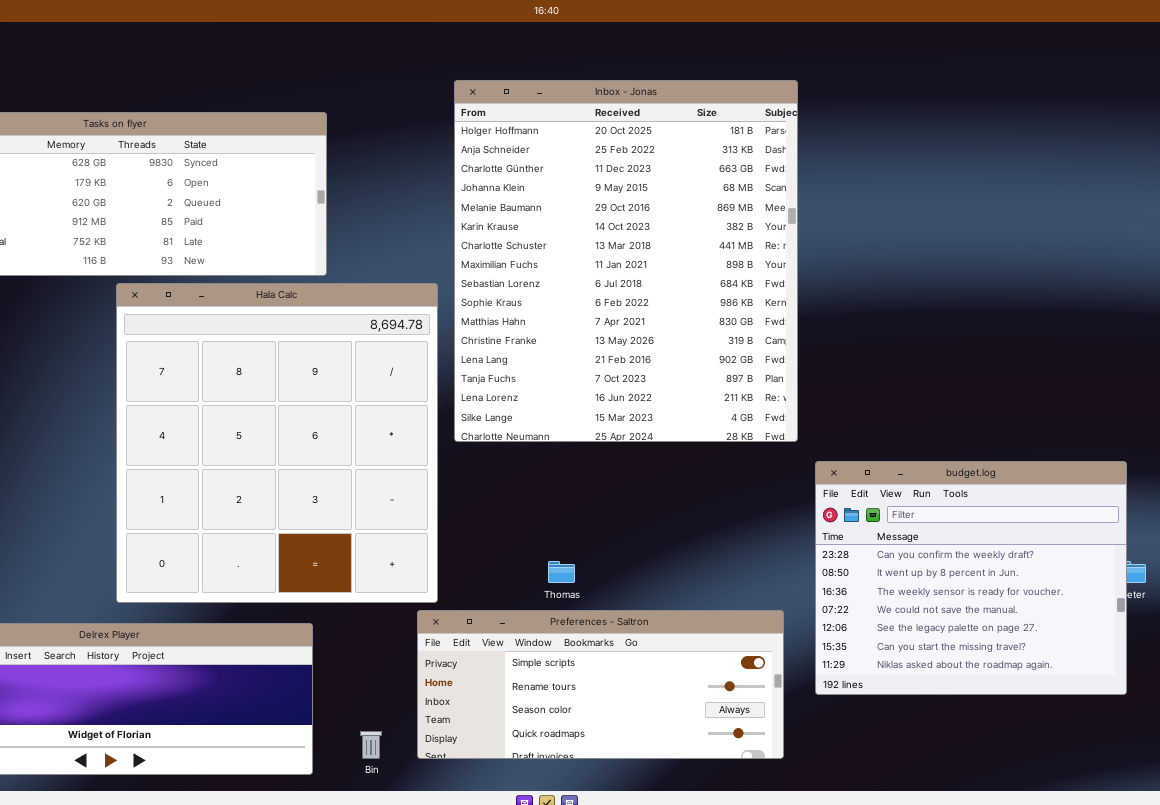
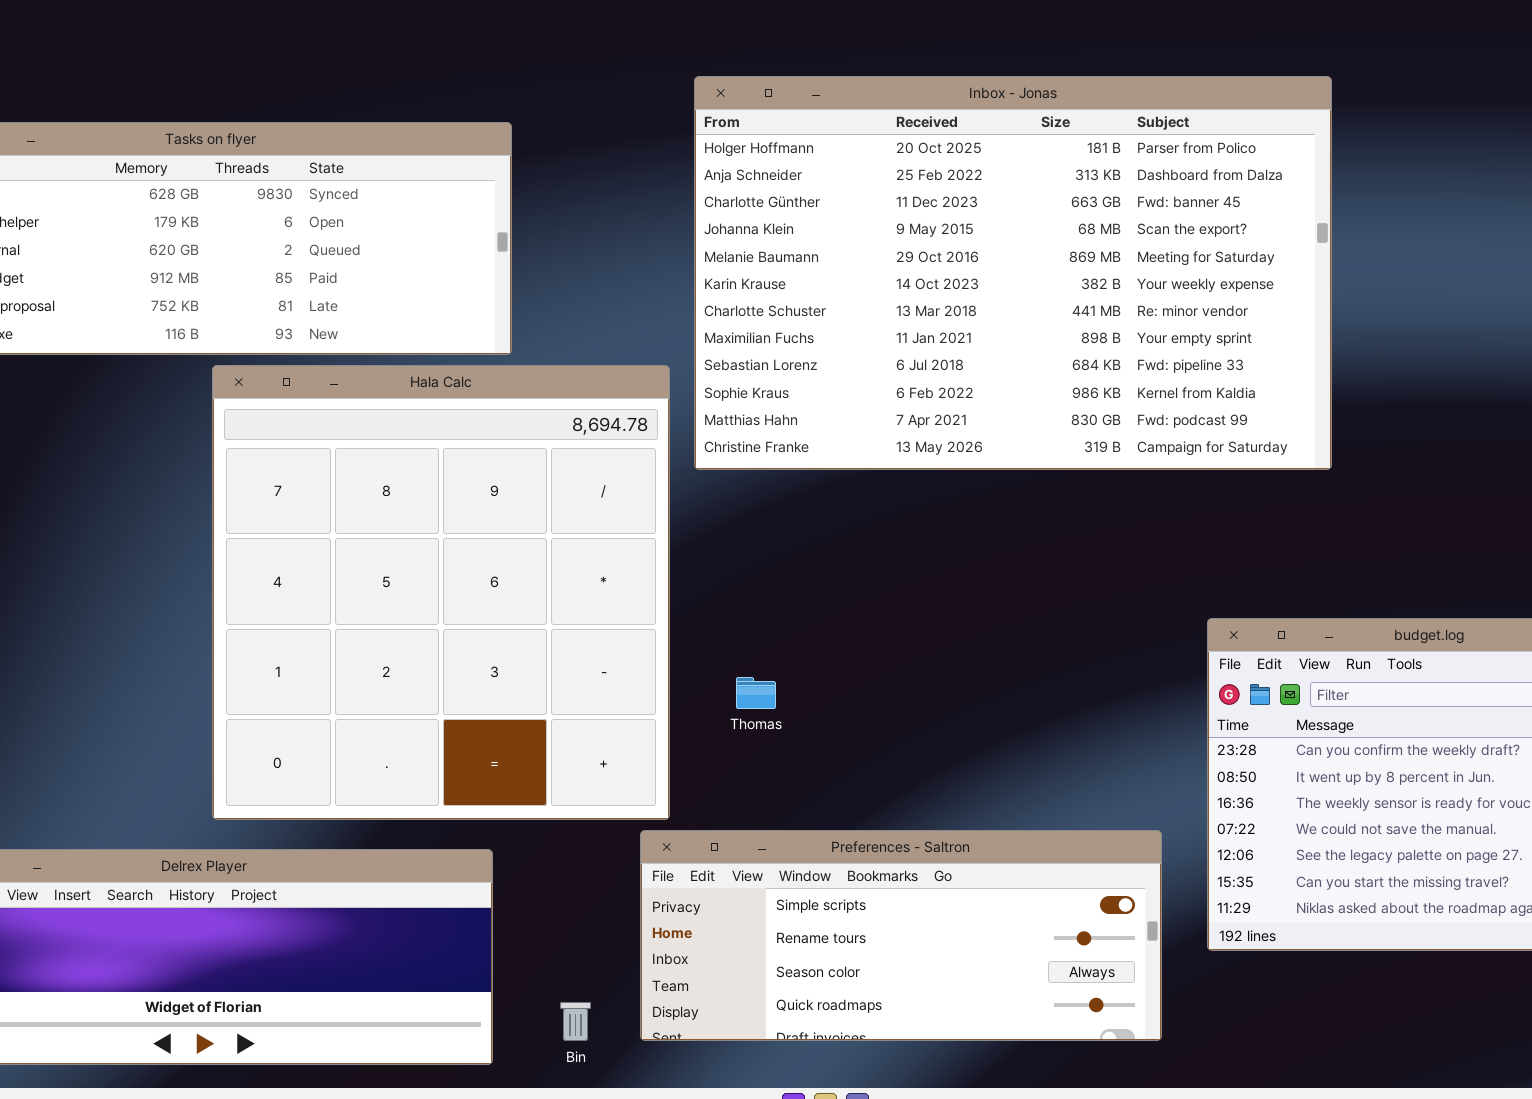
Inbox - Jonas: [454,80,798,442] -> [694,76,1332,470], resized
Thomas: [548,561,575,583] -> [736,677,776,709], moved

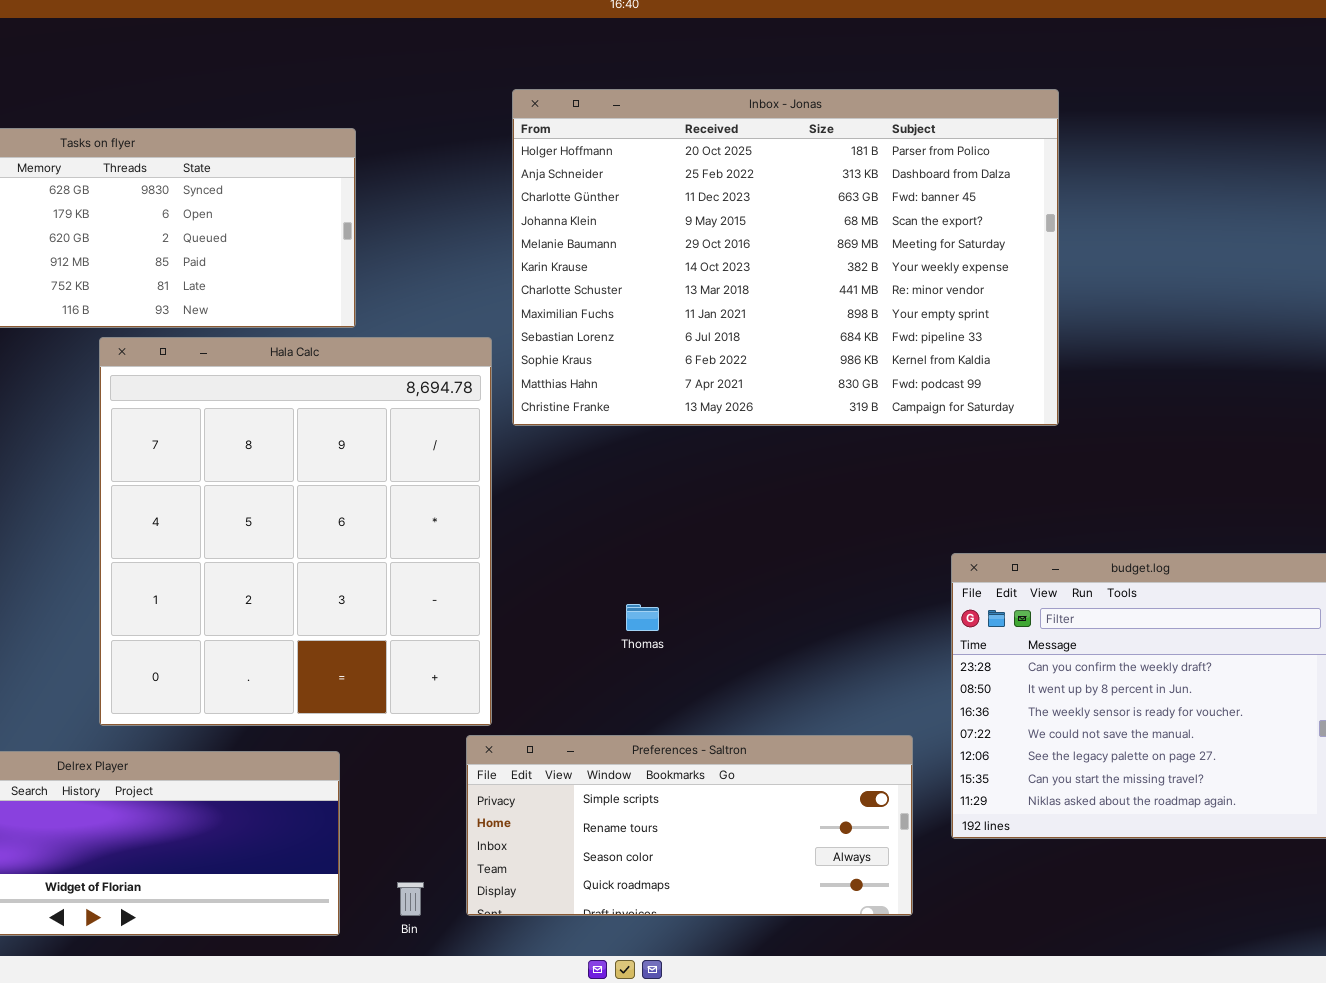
Thomas: [736,677,776,709] -> [626,604,659,631], moved

